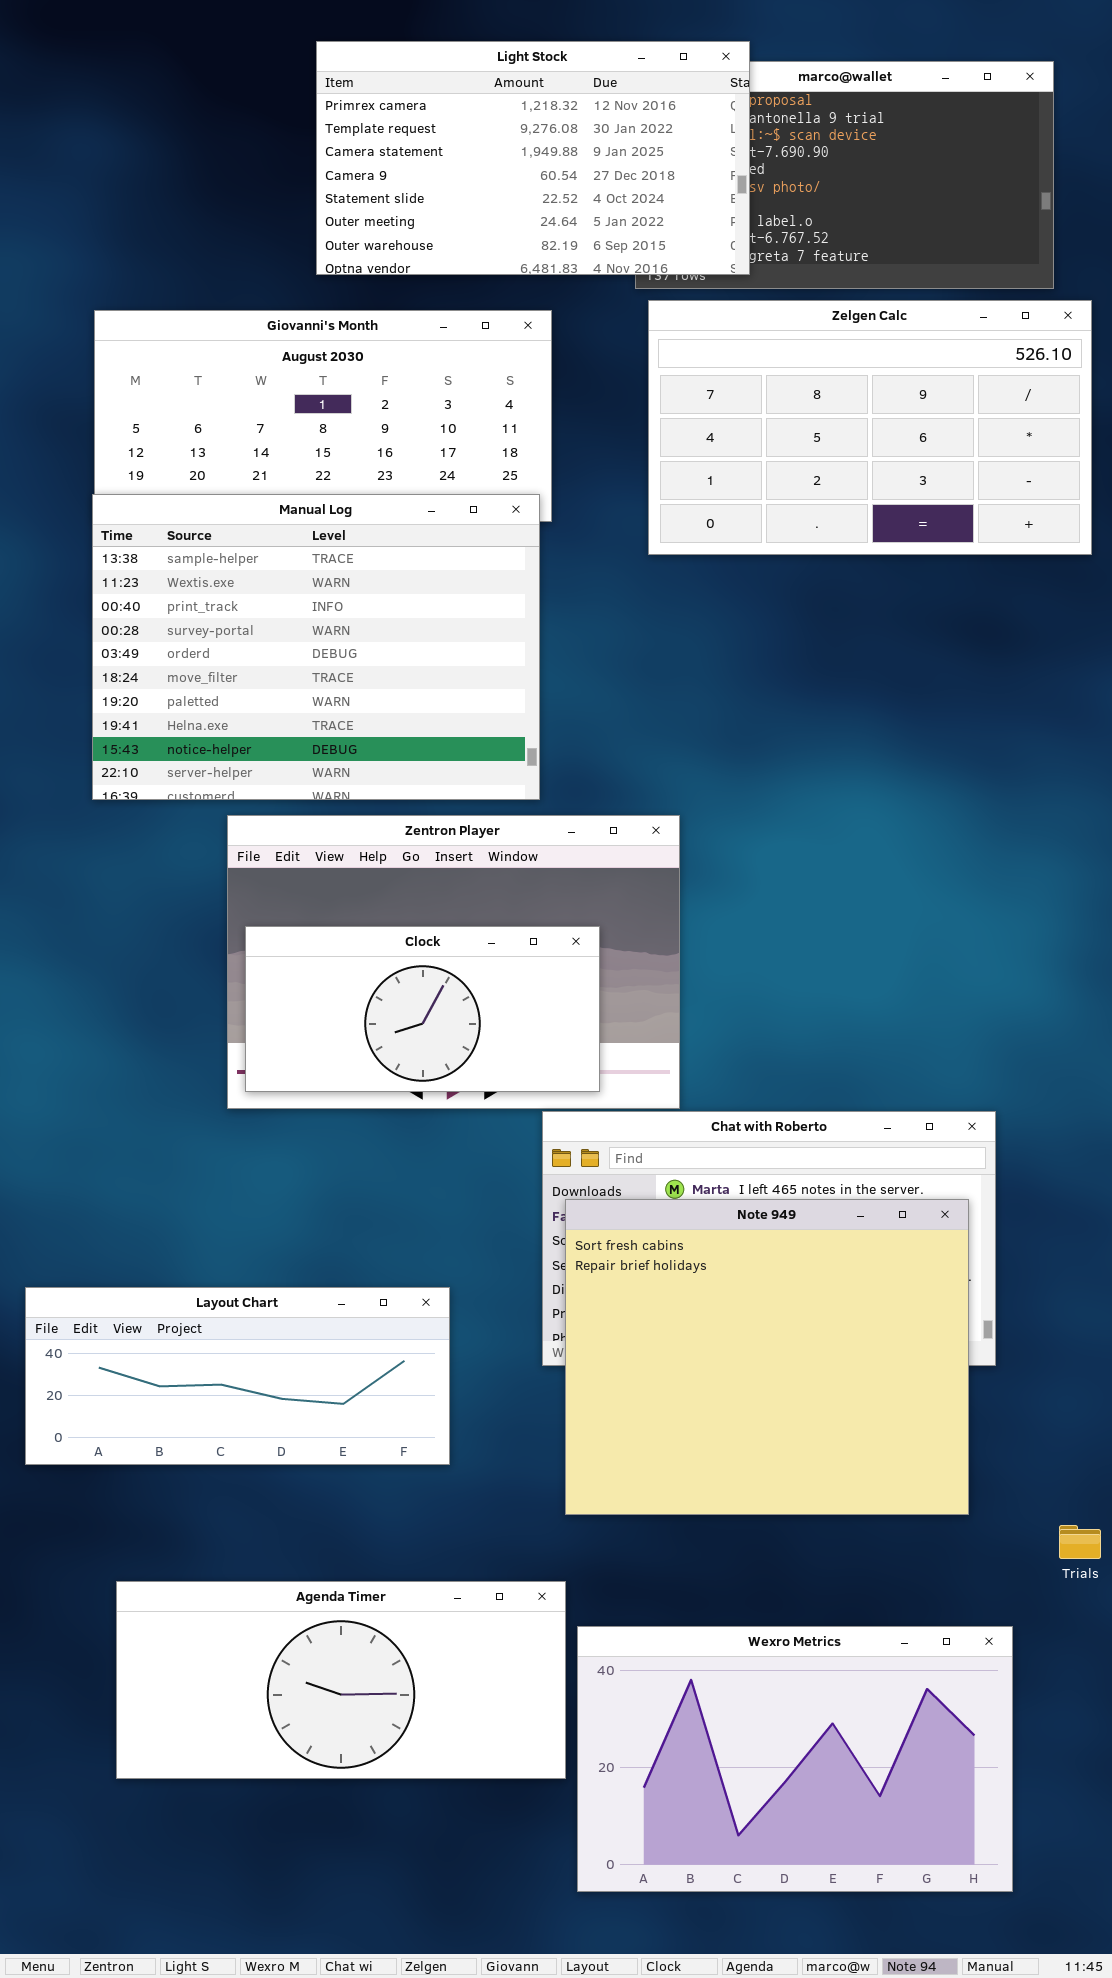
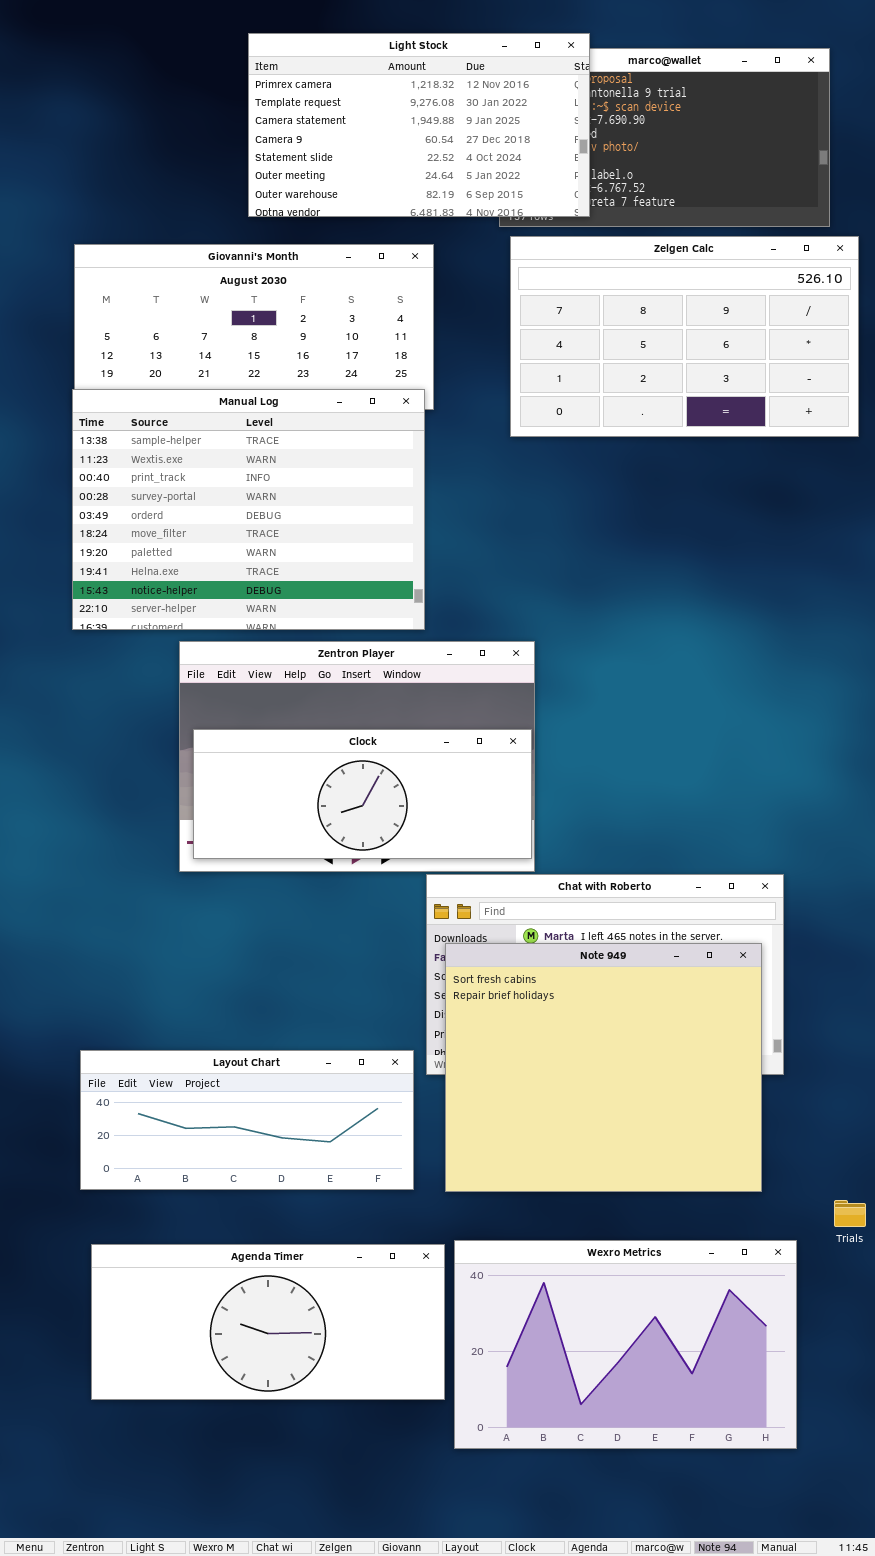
Clock: [245,926,600,1092] -> [193,729,532,859], resized
Layout Chart: [25,1287,450,1465] -> [80,1050,414,1190], moved
Wexro Metrics: [577,1626,1013,1892] -> [454,1240,797,1449], moved

